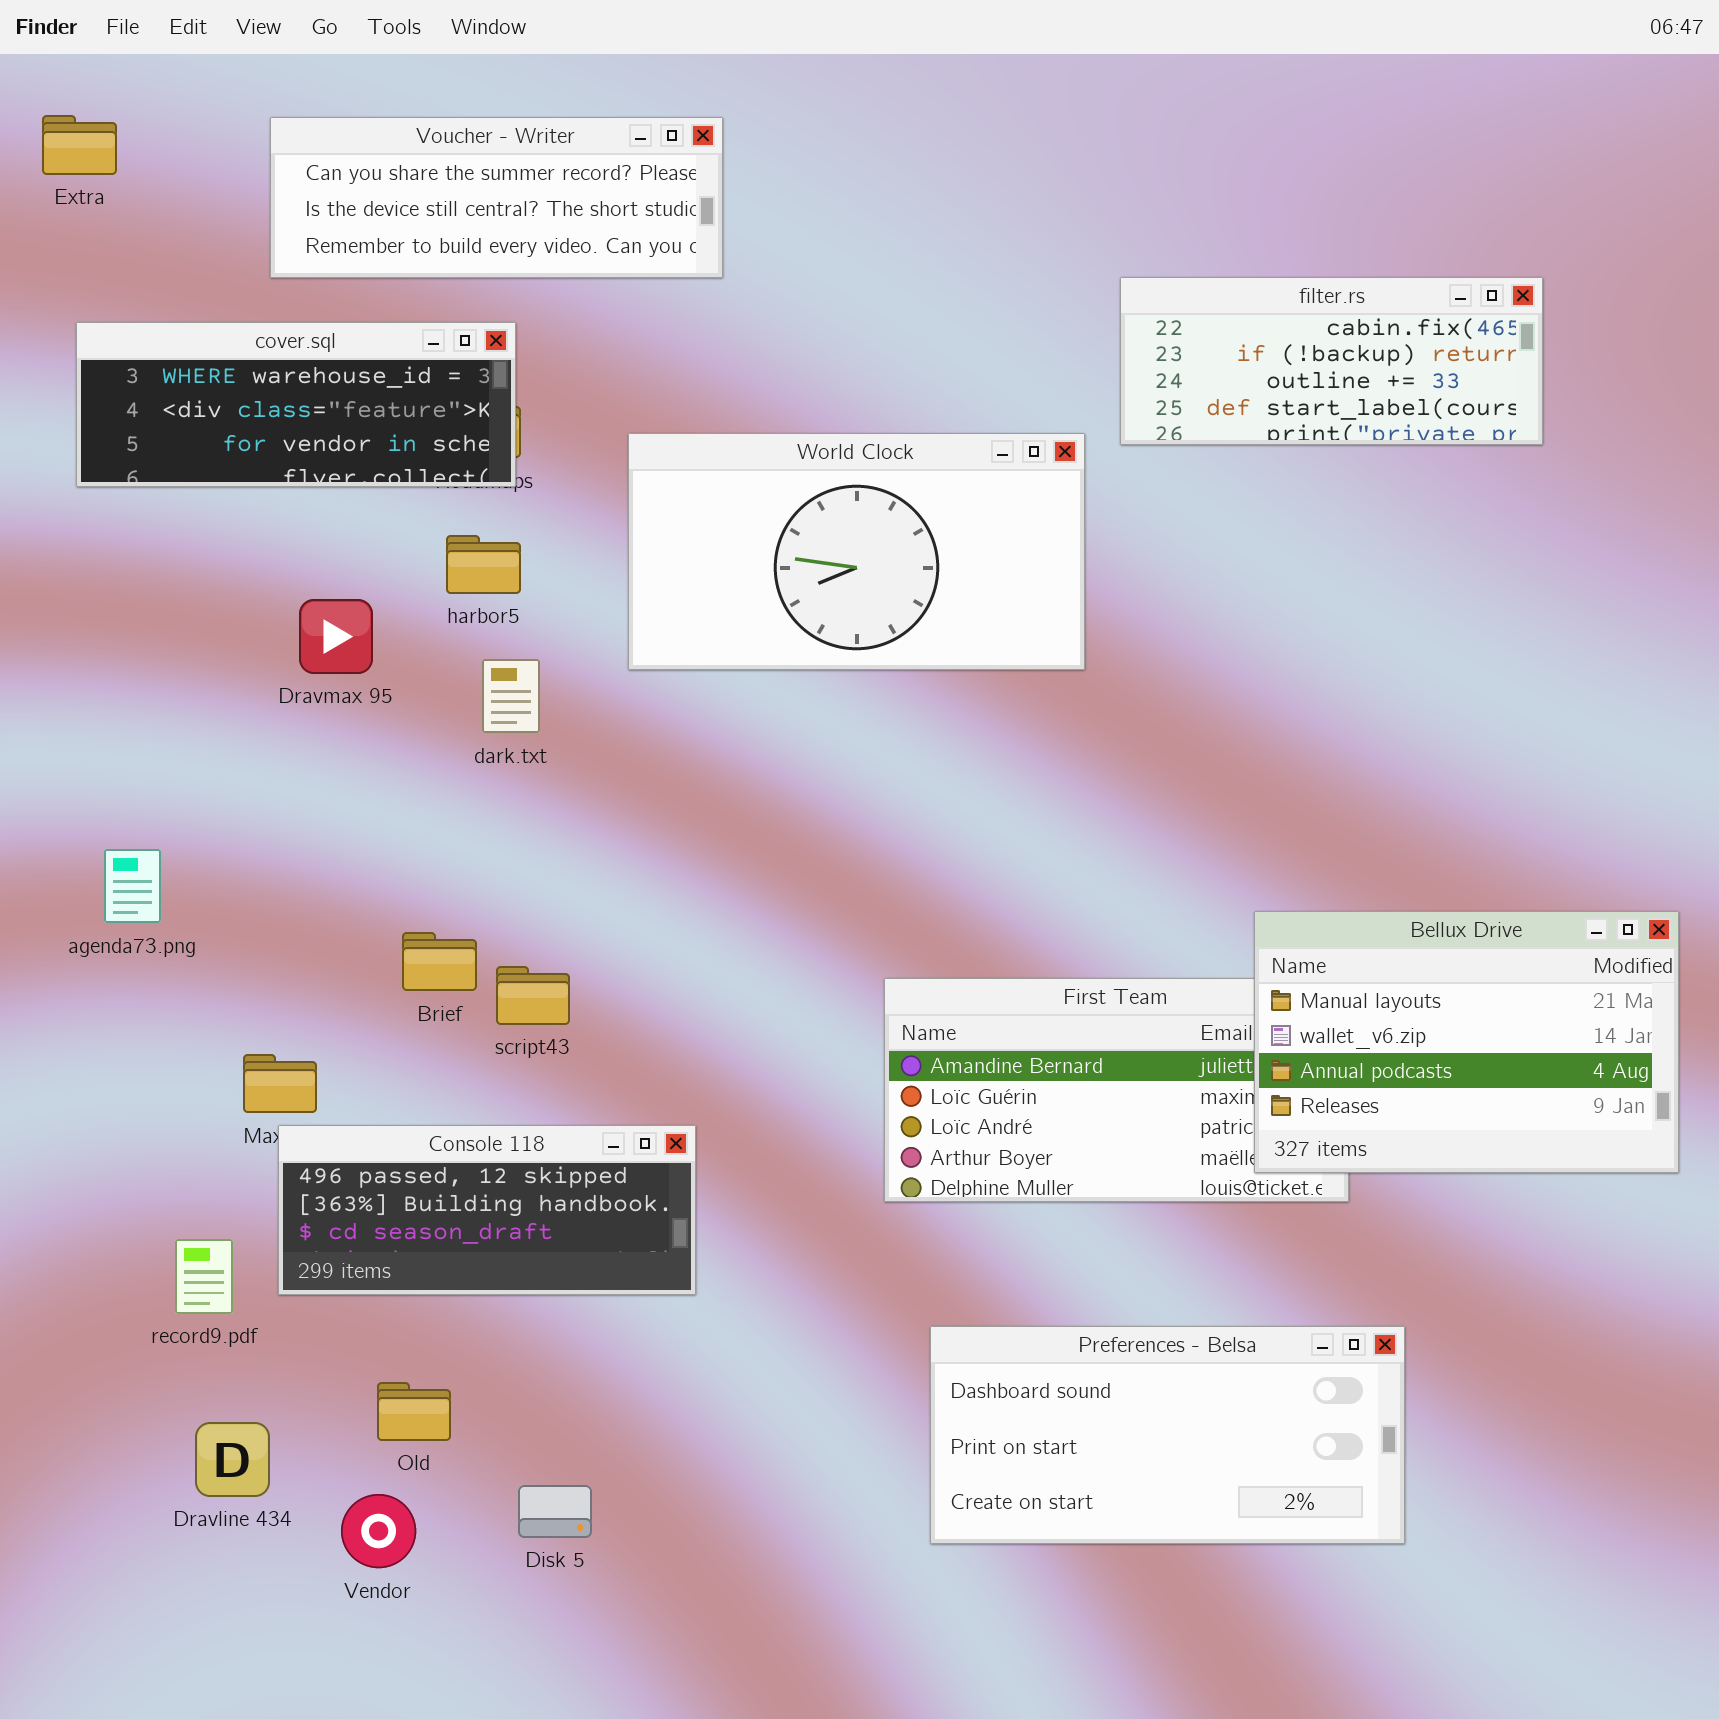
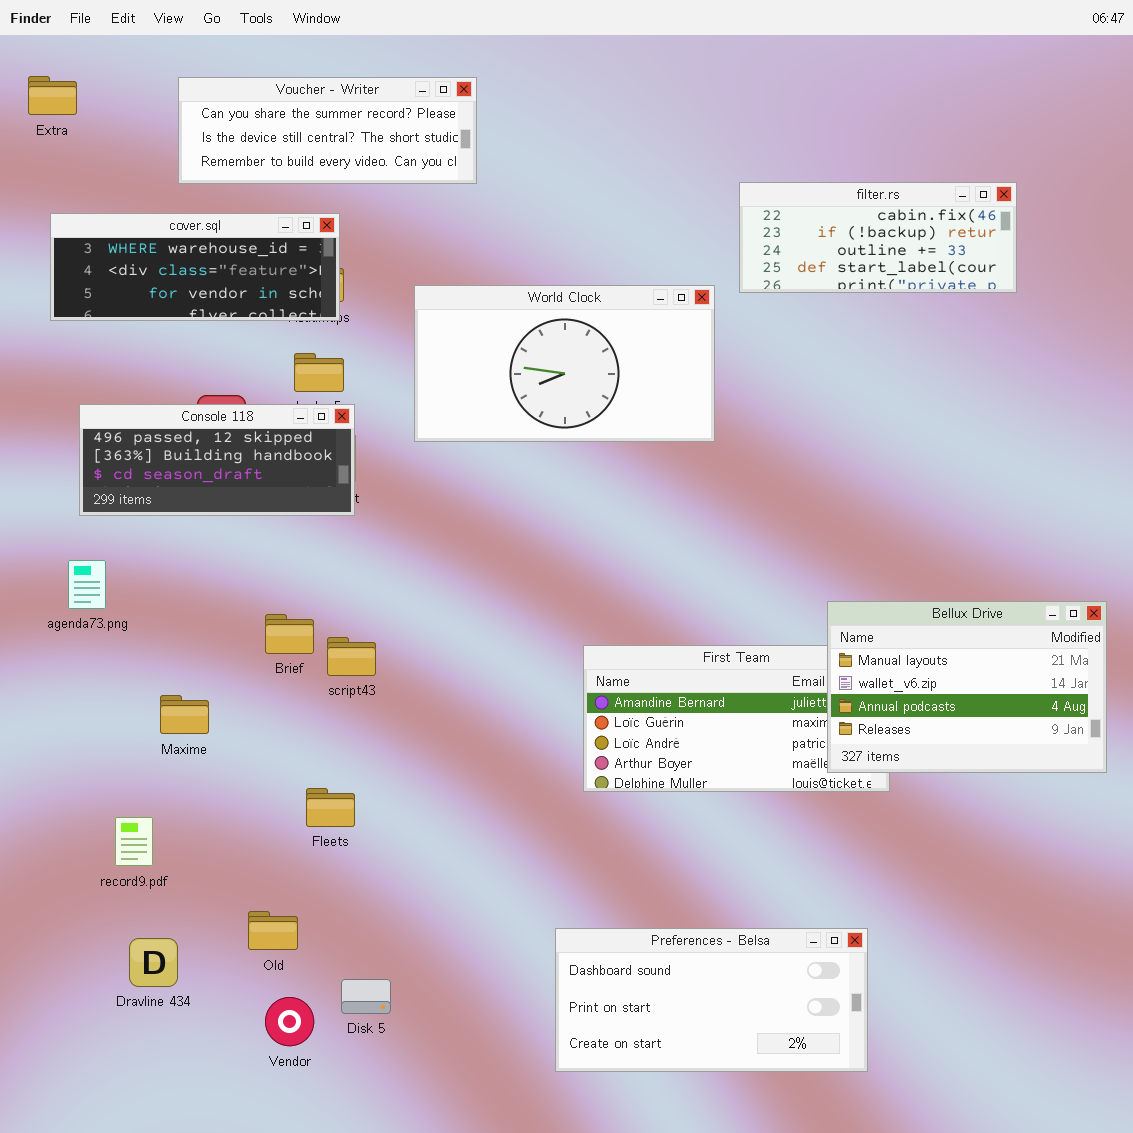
Console 118: [278,1125,696,1295] -> [79,404,355,516], moved
Preferences - Belsa: [930,1326,1405,1544] -> [555,928,868,1072], moved
Vendor: [341,1494,416,1568] -> [265,997,314,1046], moved

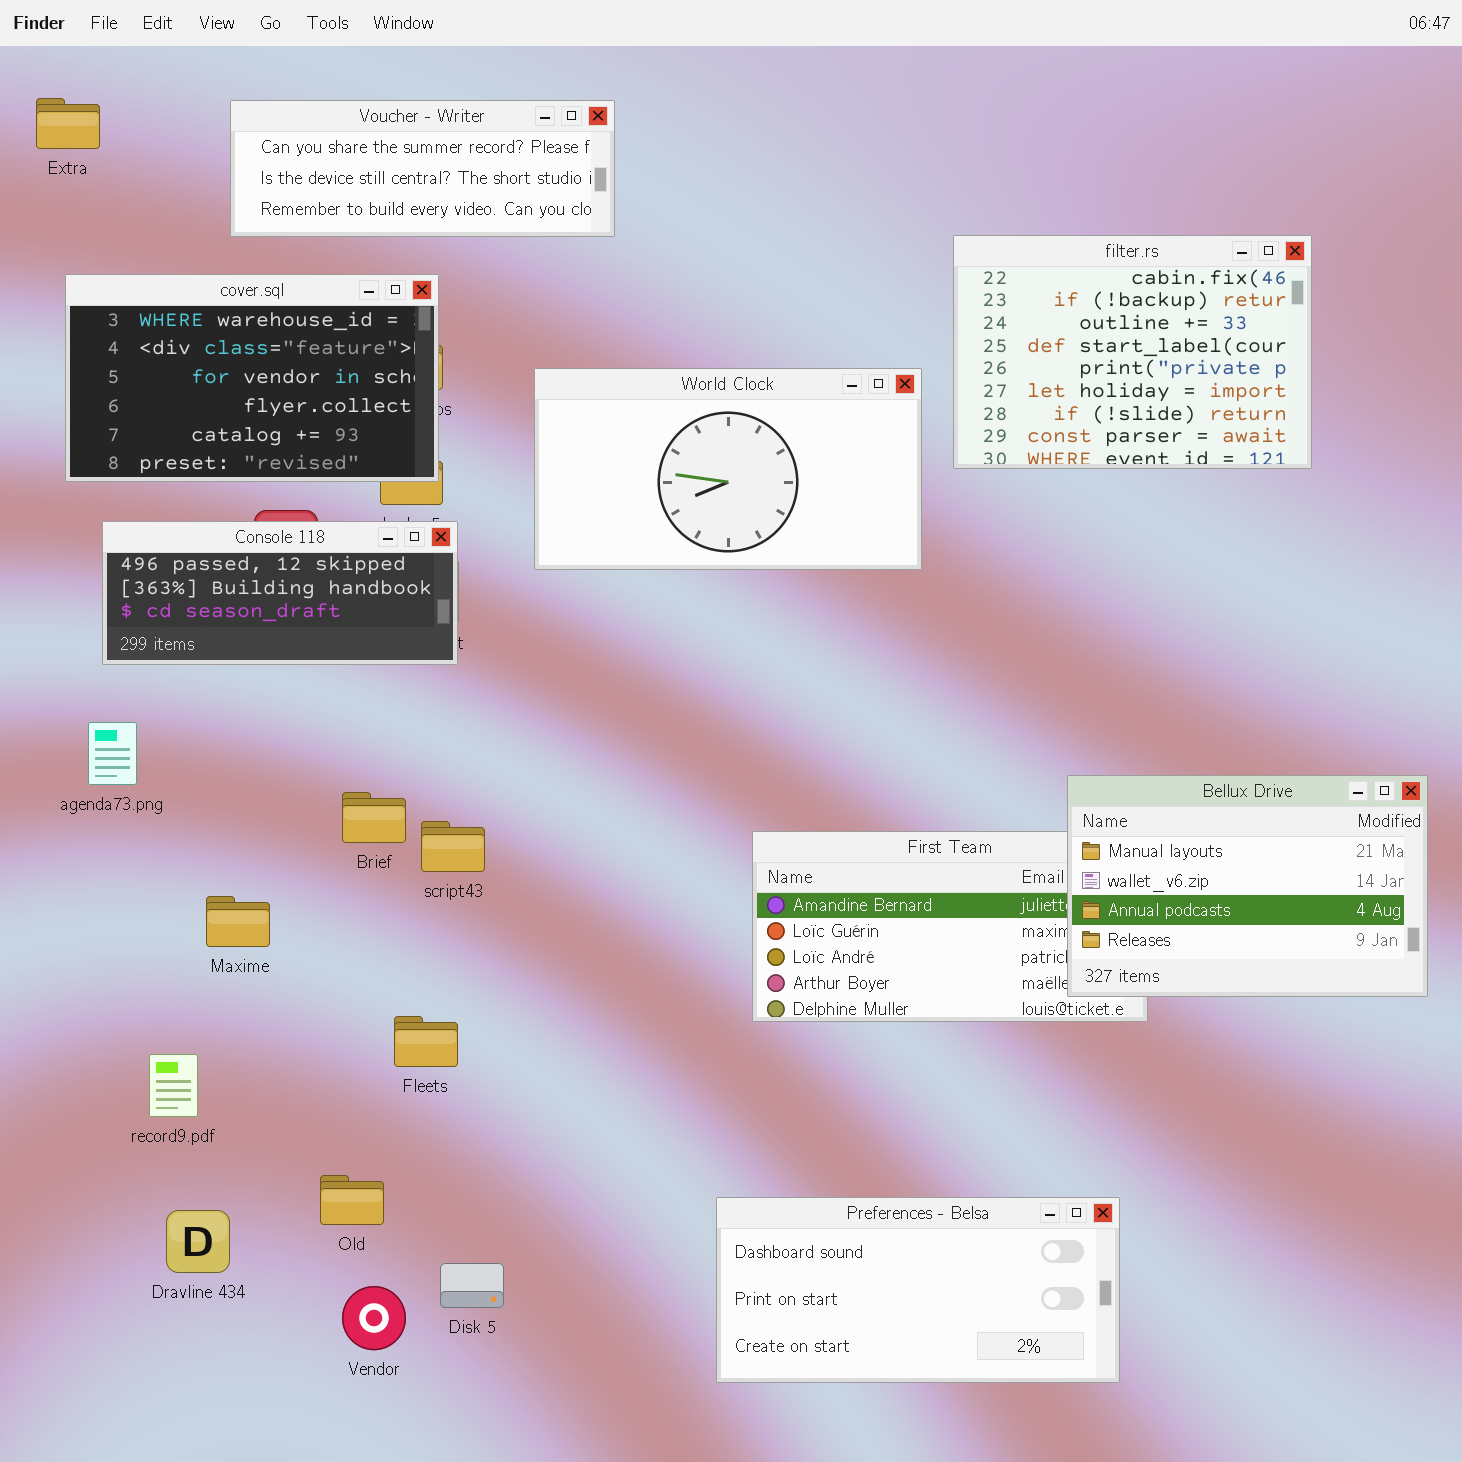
filter.rs: [739,182,1017,293] -> [953,235,1312,469], resized
cover.sql: [50,213,340,321] -> [65,274,439,482], resized

